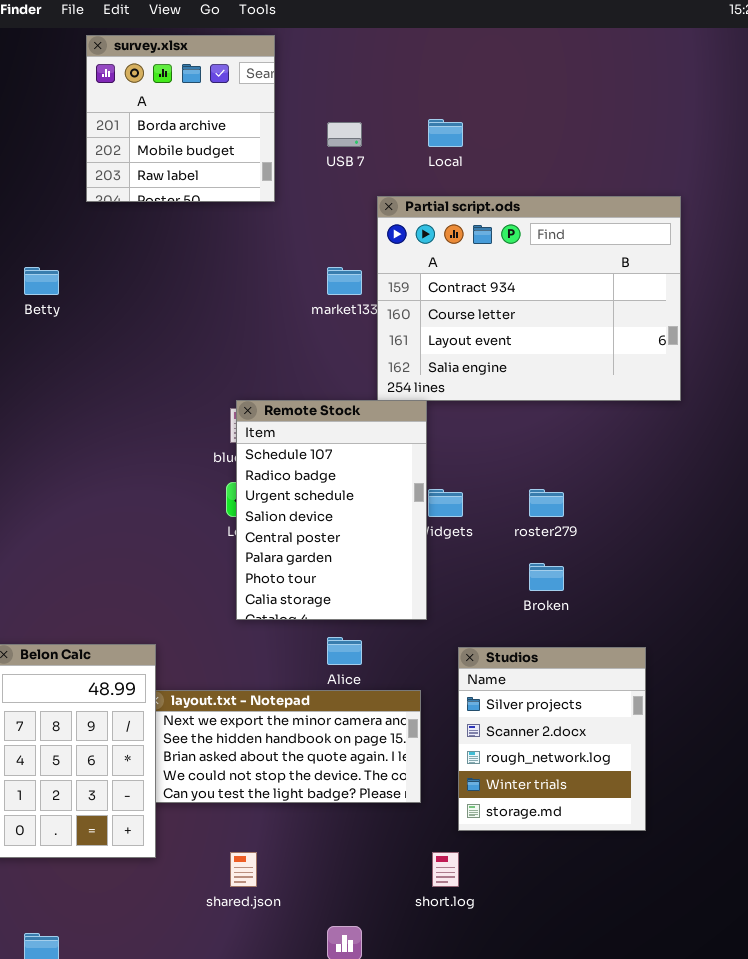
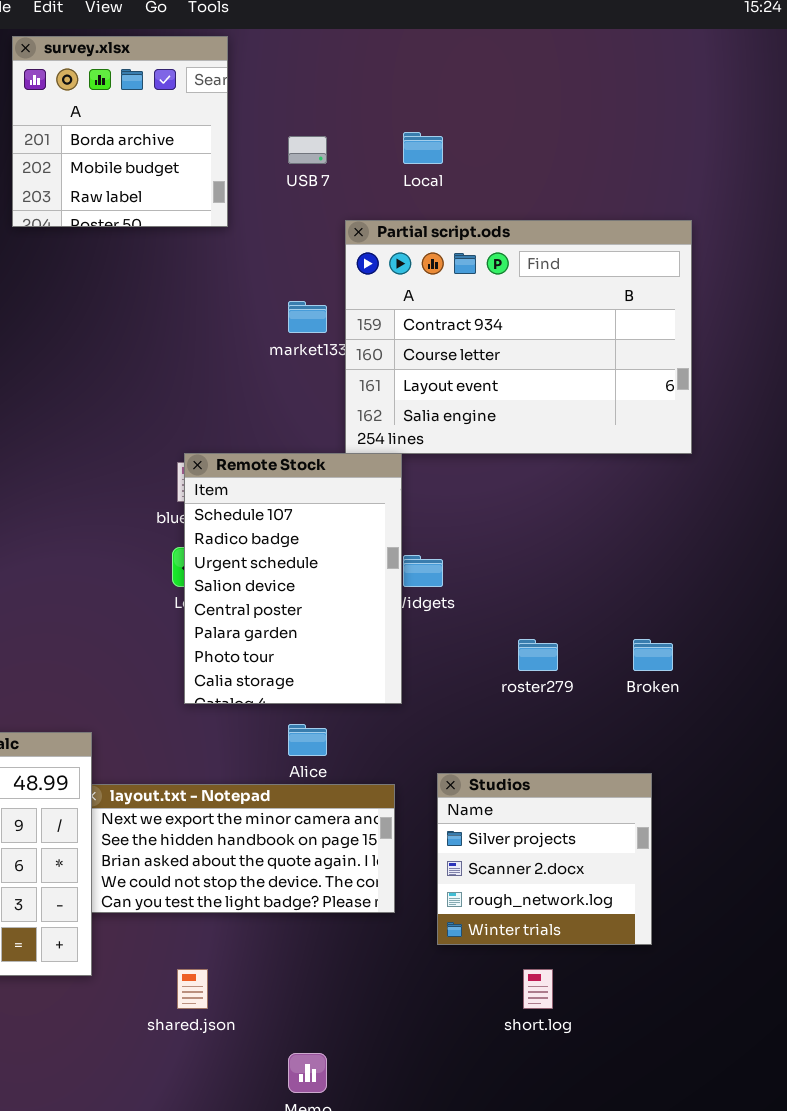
roster279: [529,489,564,517] -> [518,639,558,671], moved
Broken: [529,563,564,591] -> [633,639,673,671], moved
Studios: [458,647,646,831] -> [437,773,652,945], resized
short.log: [432,852,459,887] -> [523,969,553,1009], moved

